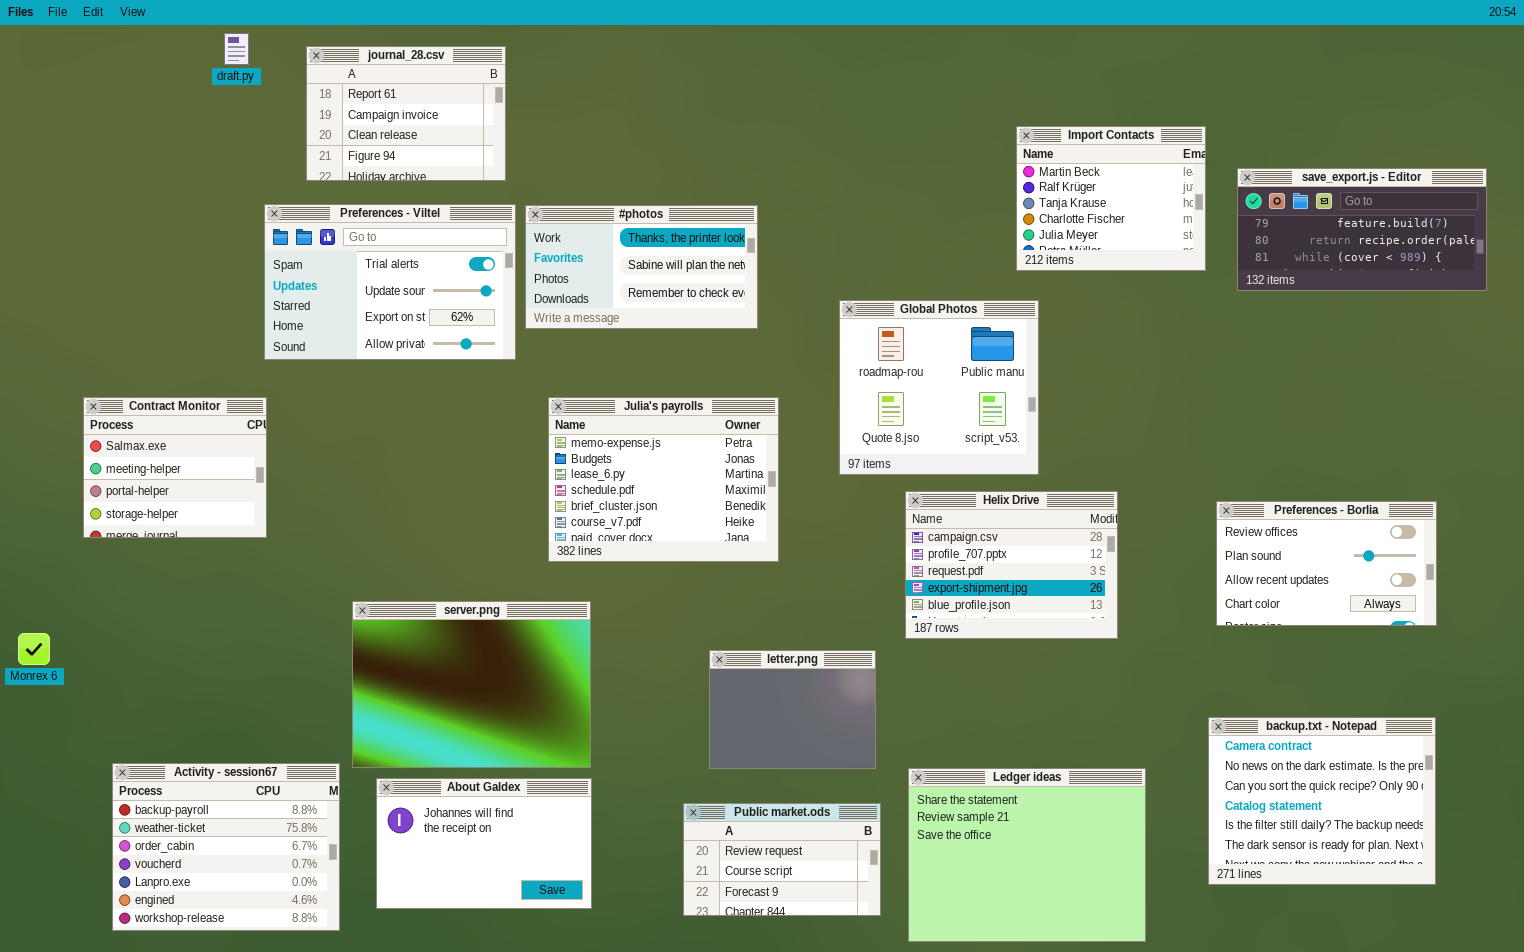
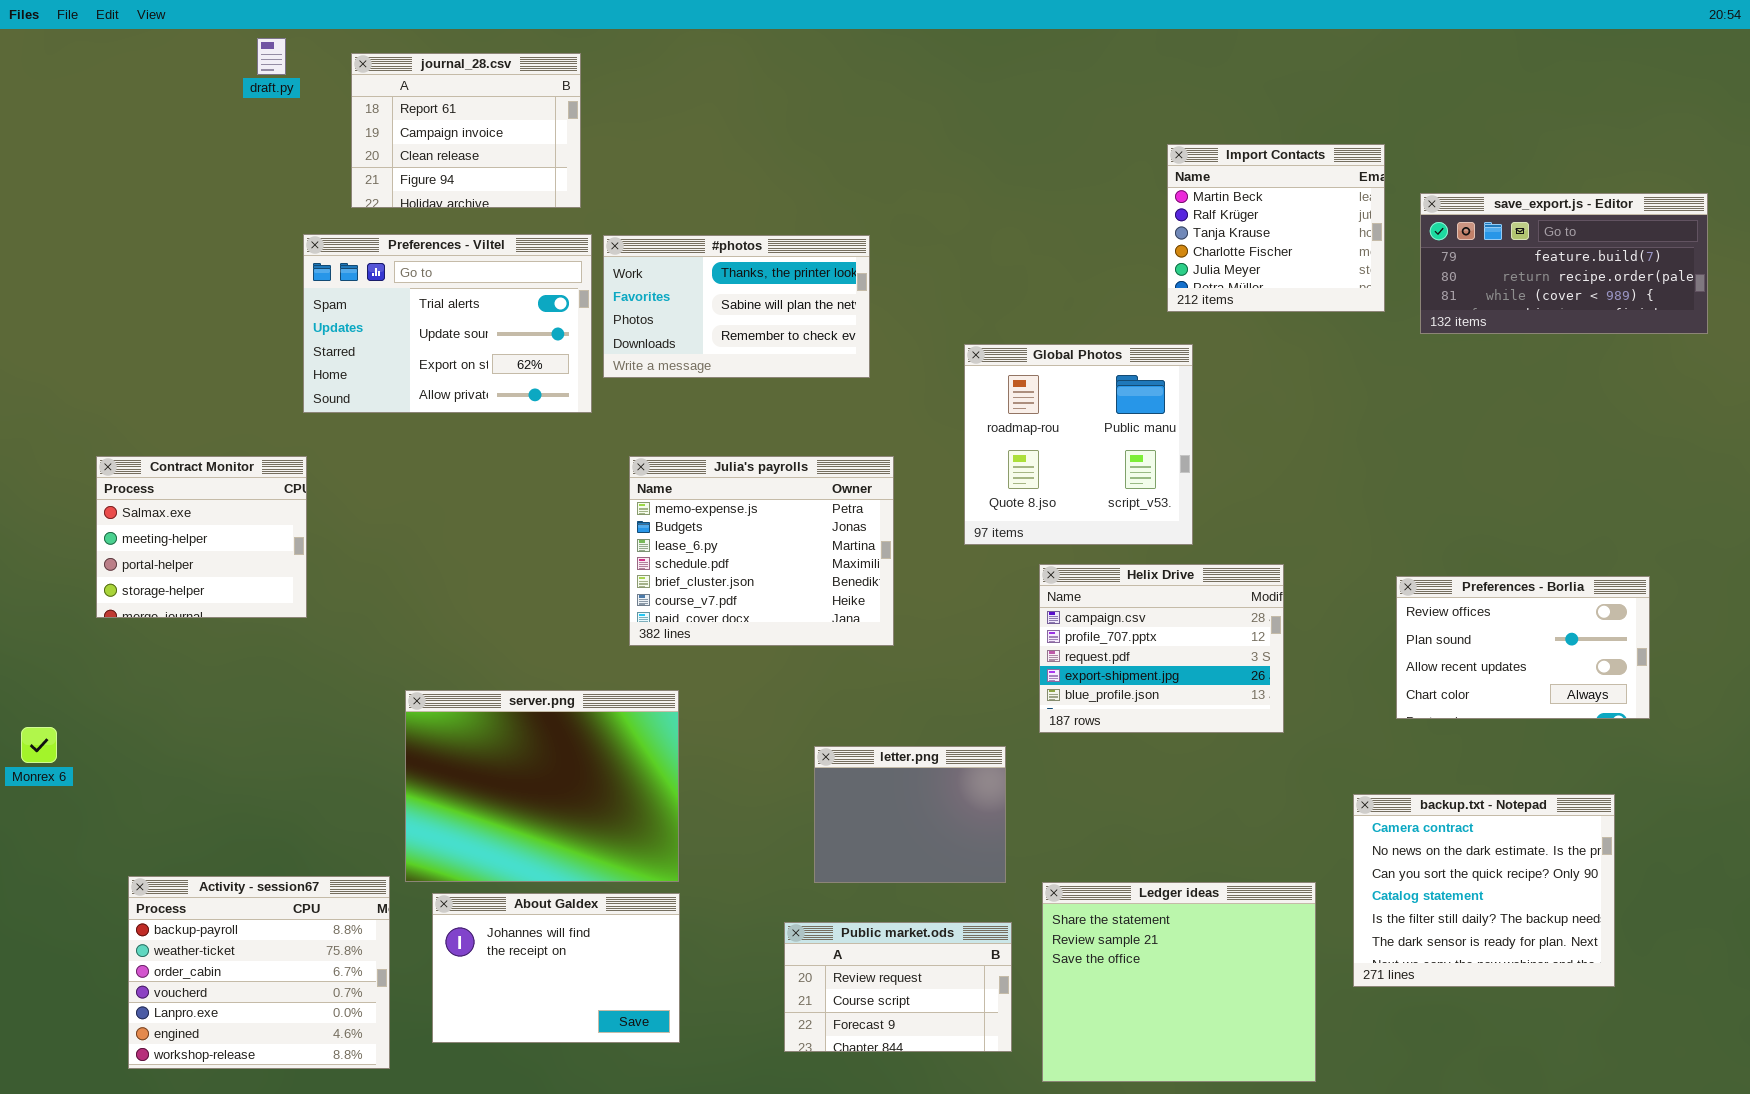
backup.txt - Notepad: [1208,717,1436,885] -> [1353,794,1615,987], moved

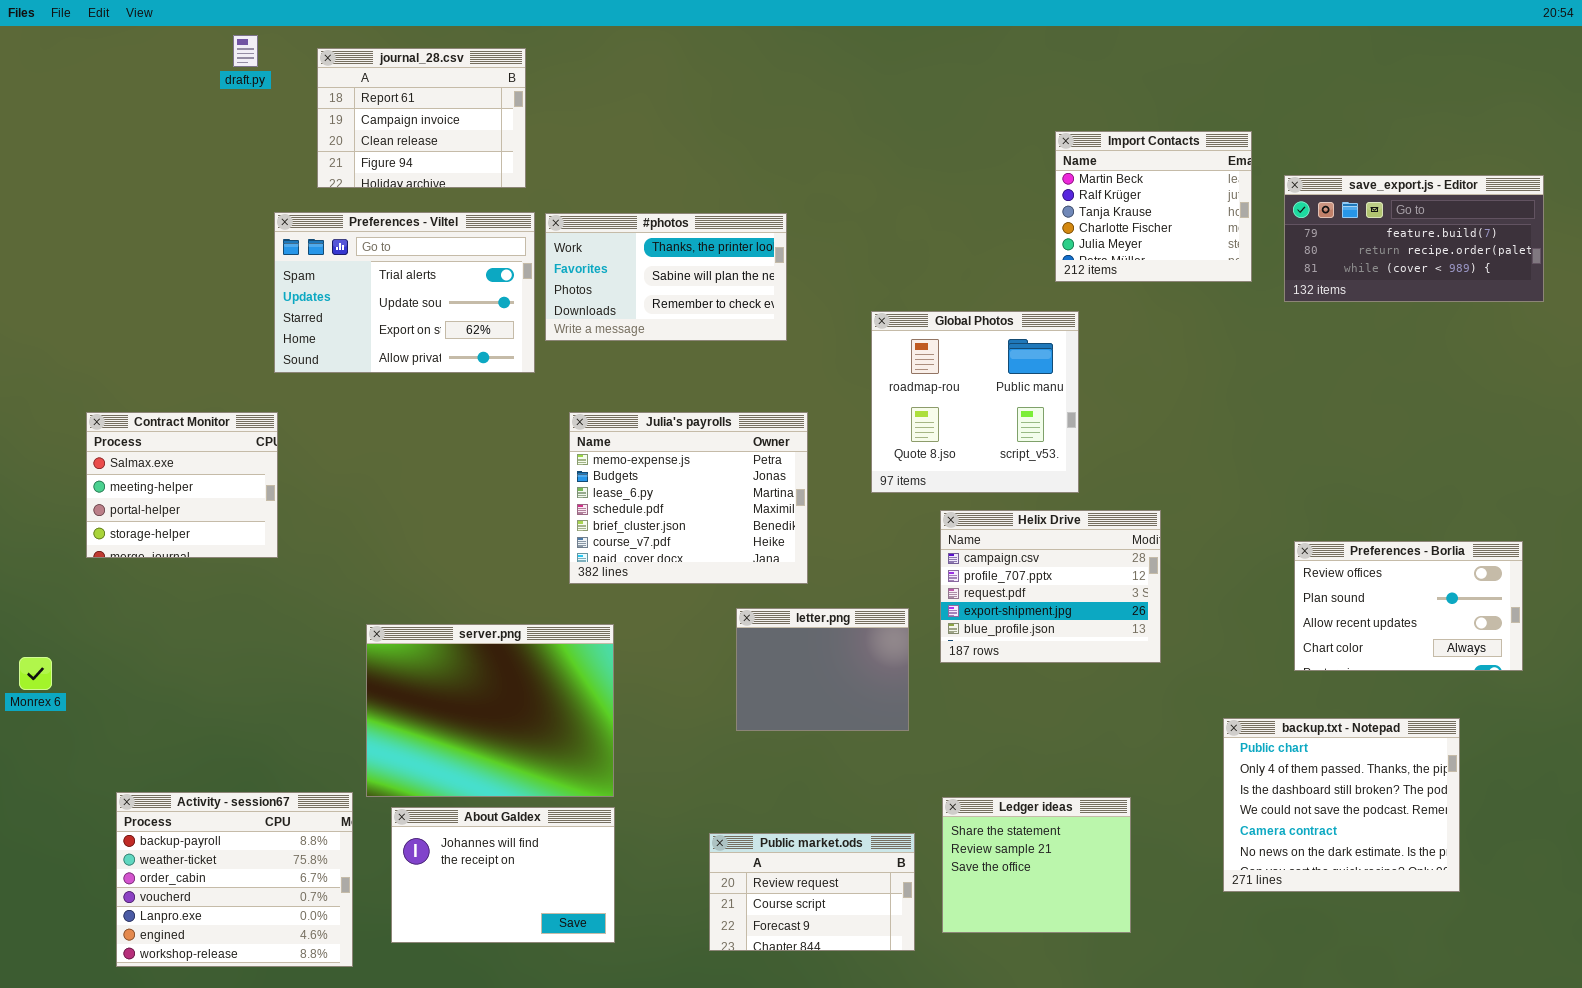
Preferences - Borlia: [1396,576,1650,719] -> [1294,541,1523,671], moved
letter.png: [814,746,1006,883] -> [736,608,909,731], moved
backup.txt - Notepad: [1353,794,1615,987] -> [1223,718,1460,892], scrolled up 4 rows
Ledger ideas: [1042,882,1316,1082] -> [942,797,1131,933], resized

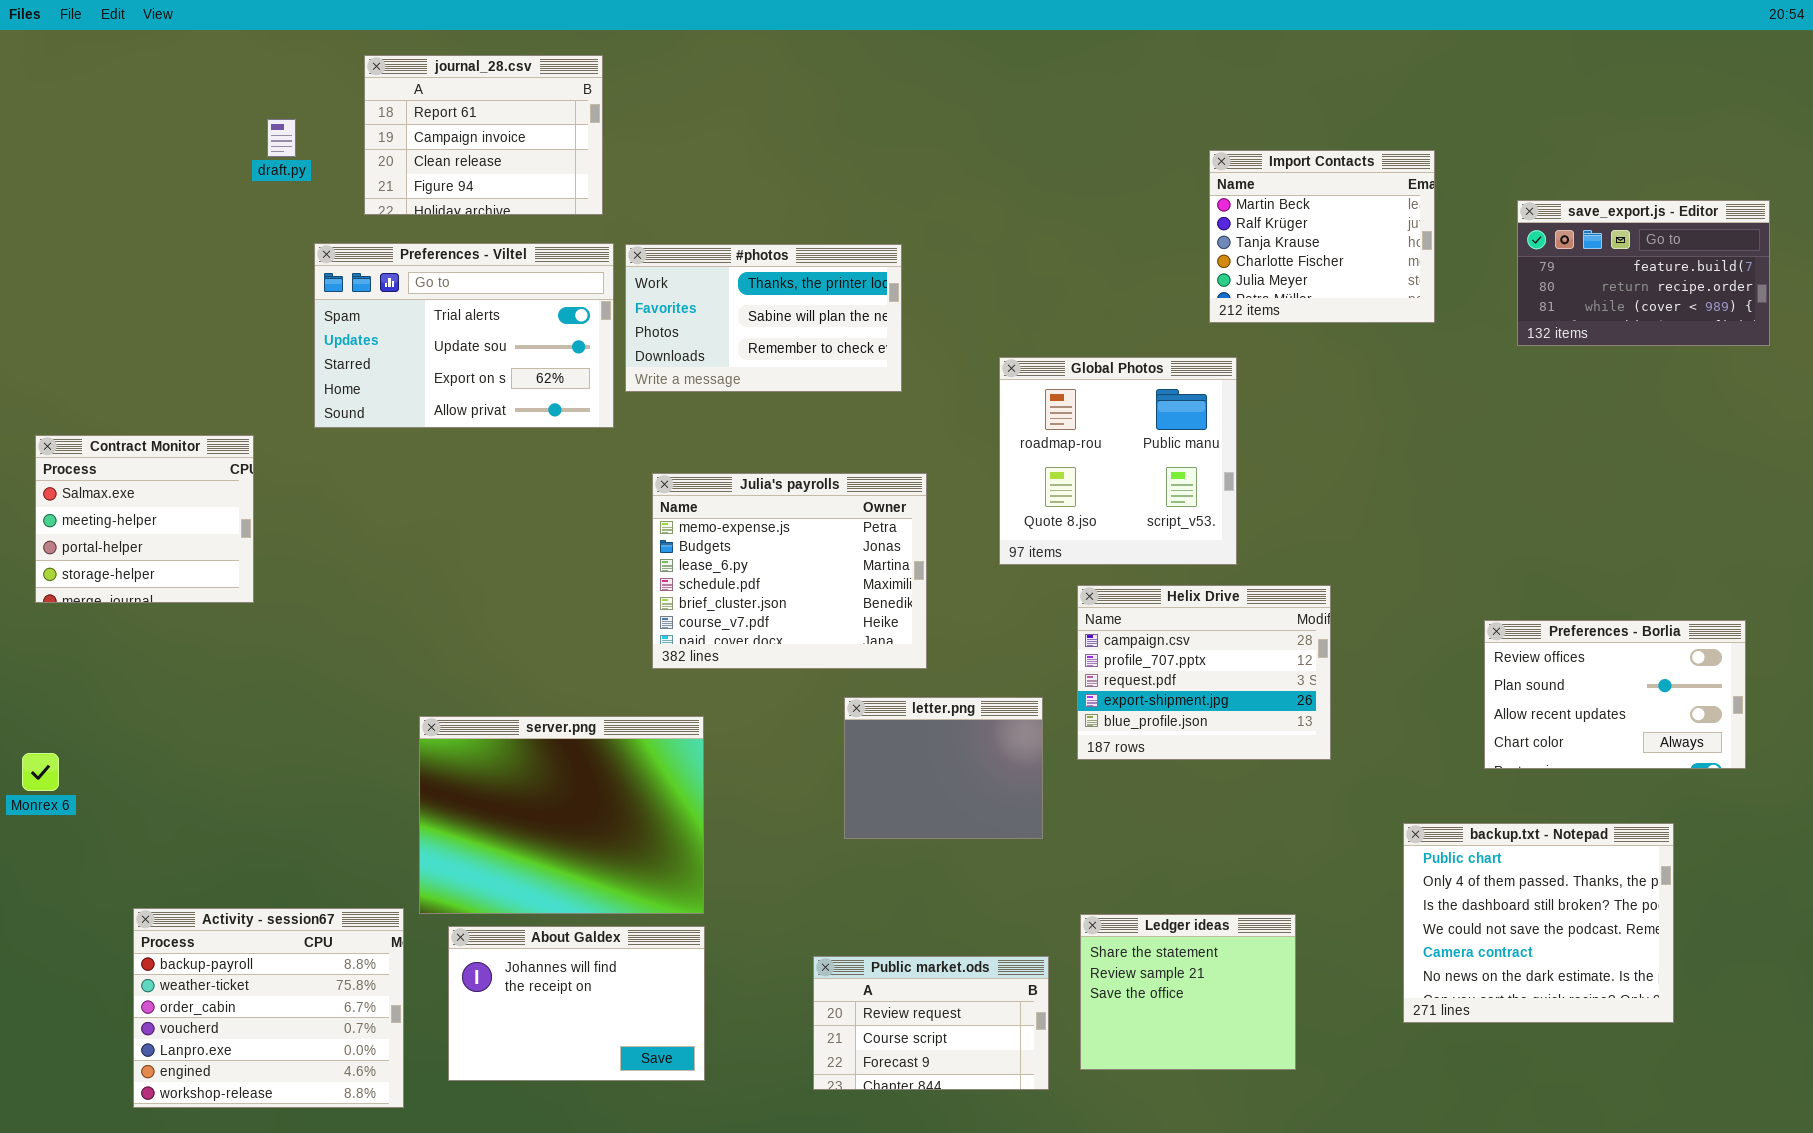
draft.py: [233,35,258,67] -> [267,119,296,157], moved
save_export.js - Editor: [1284,175,1544,302] -> [1517,200,1770,346], resized
Contract Monitor: [86,412,278,558] -> [35,435,254,603], moved

